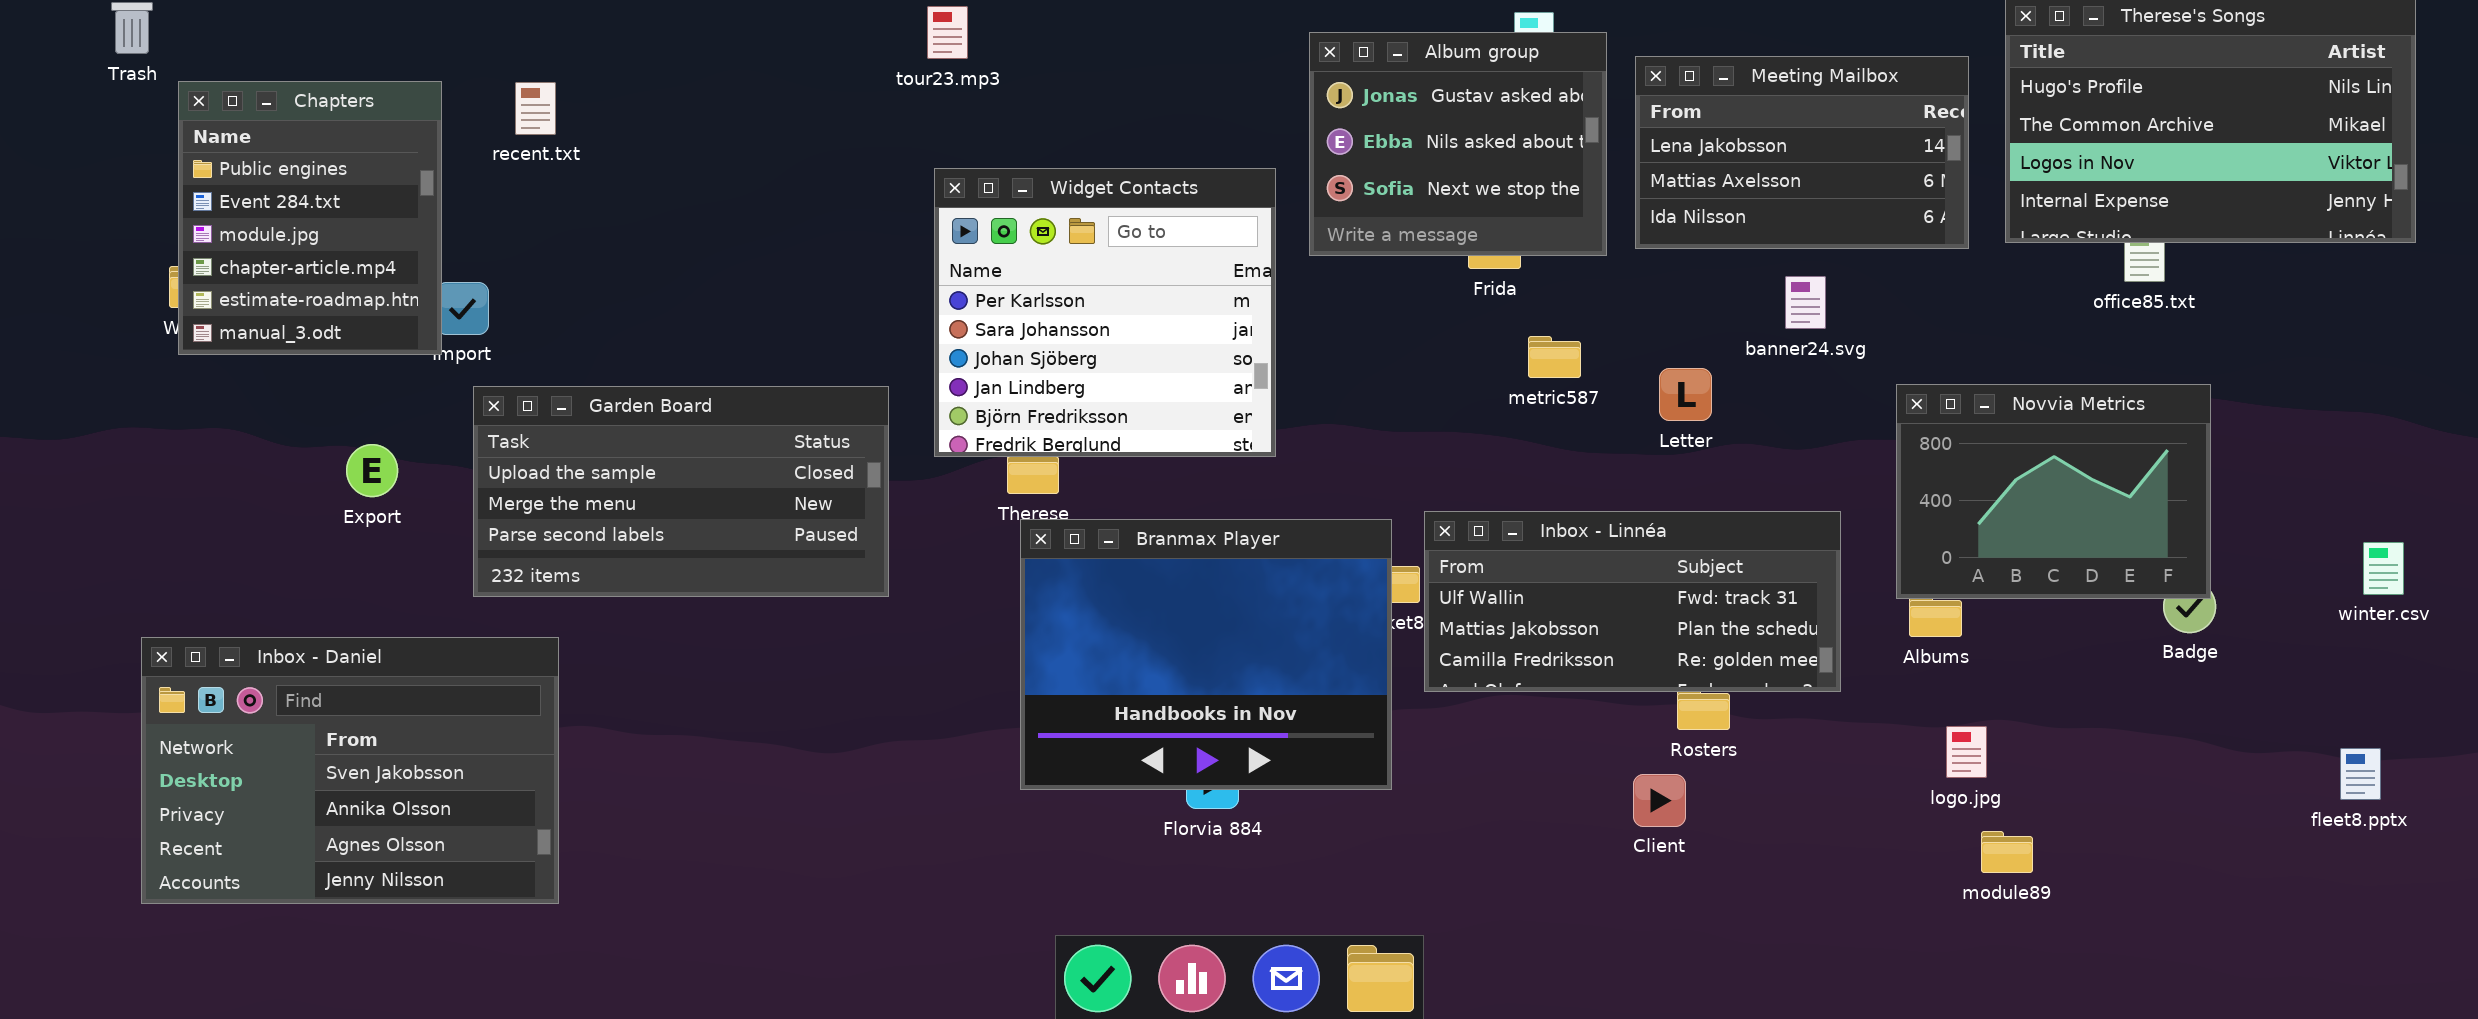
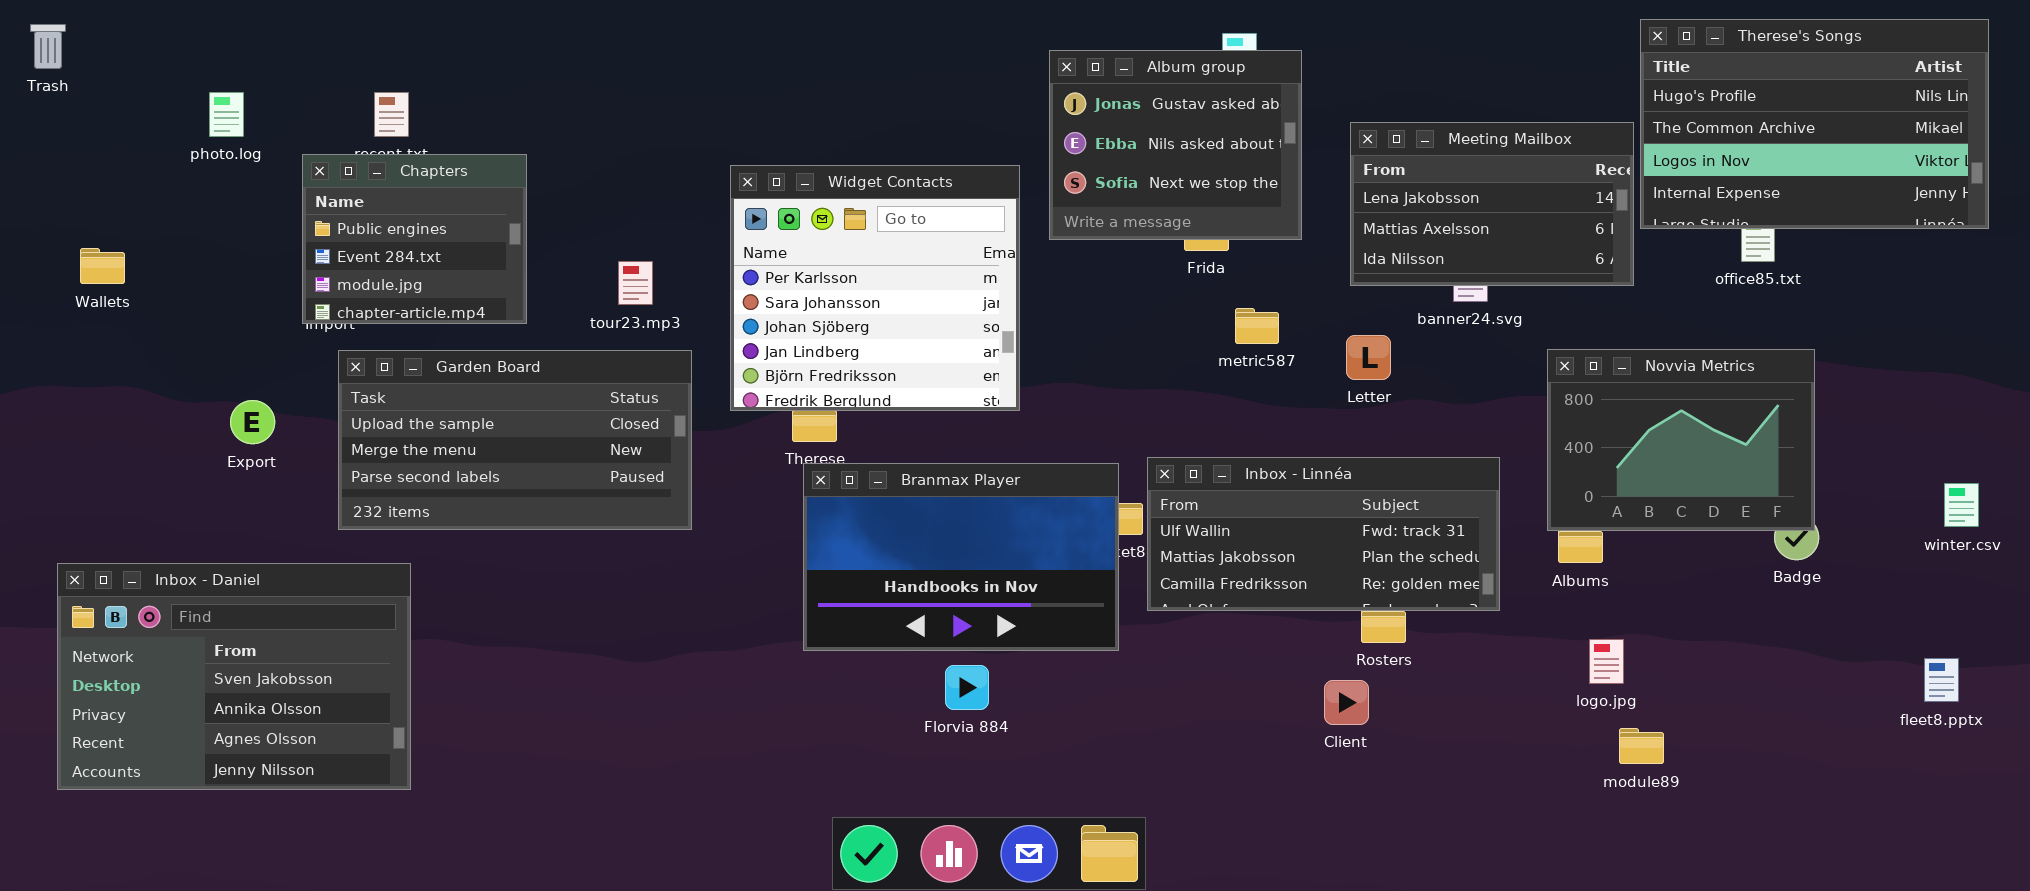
tour23.mp3: [927,6,968,59] -> [618,261,653,305], moved
Meeting Mailbox: [1635,56,1969,249] -> [1350,122,1634,286], moved
Chapters: [178,81,442,355] -> [302,154,527,324], moved, resized
Branmax Player: [1020,519,1392,790] -> [803,463,1119,651], resized

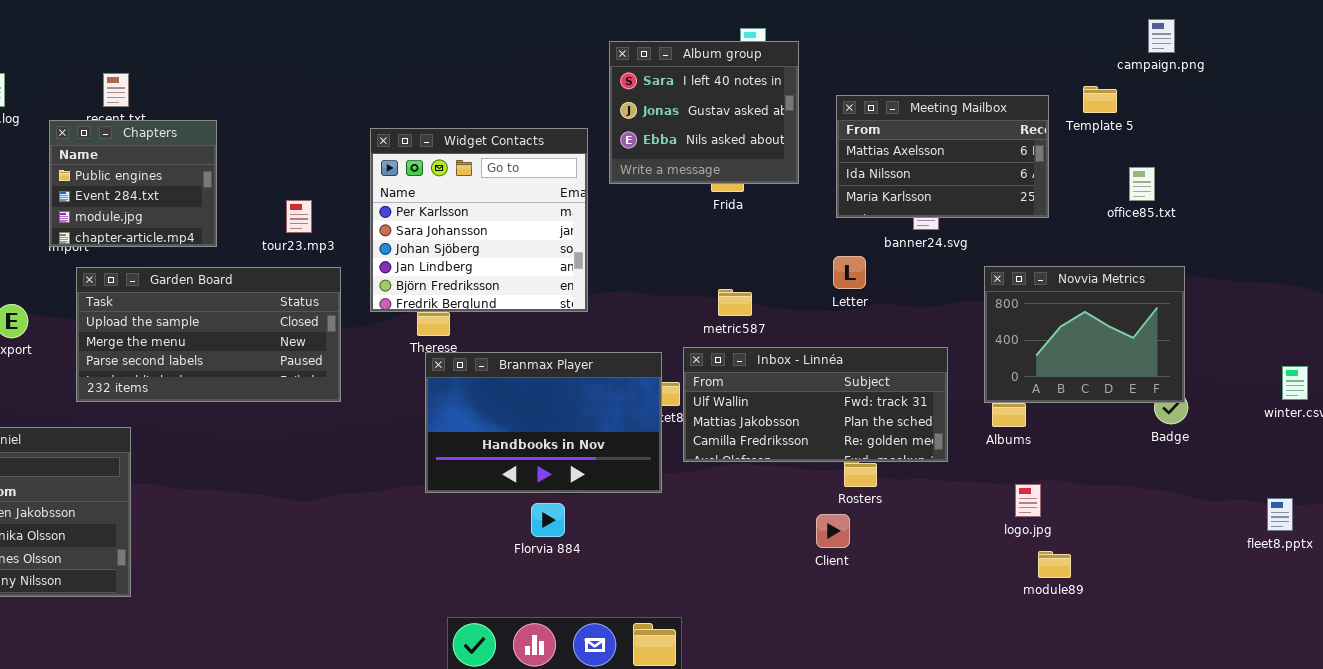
Therese's Songs: [1640,19,1989,229] -> none, closed
Album group: [1049,50,1302,240] -> [609,41,799,184], scrolled up 1 row
Meeting Mailbox: [1350,122,1634,286] -> [836,95,1049,218], scrolled down 1 row
metric587: [1235,308,1279,344] -> [718,289,752,316], moved

